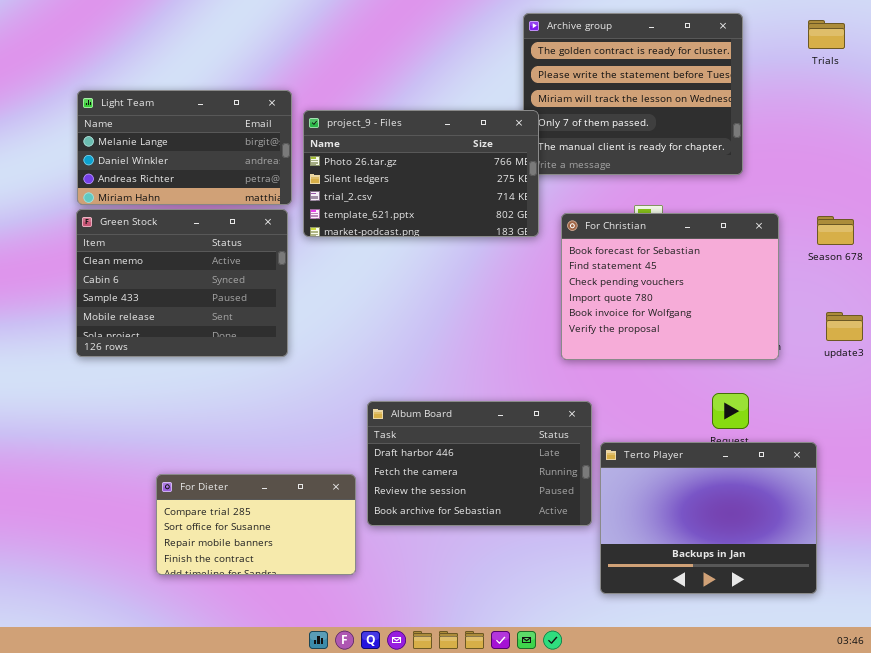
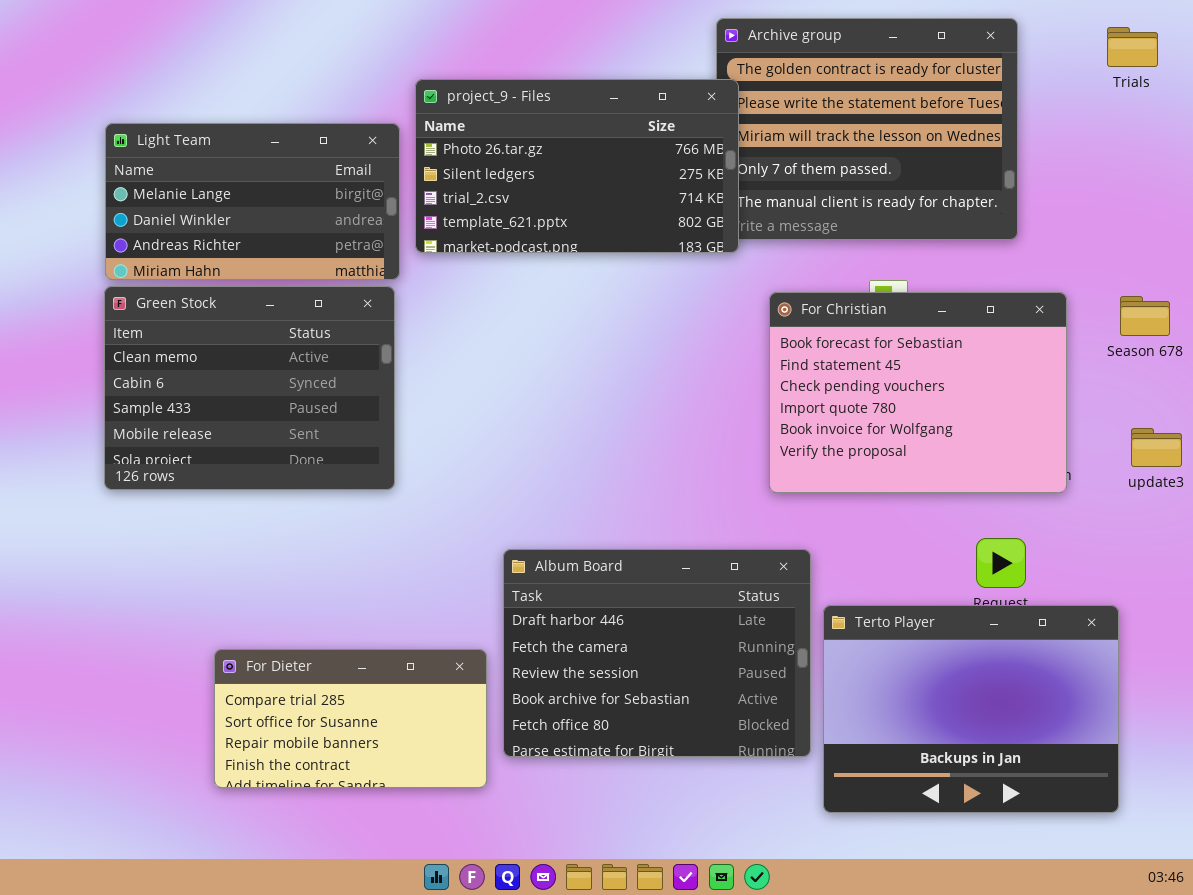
project_9 - Files: [303,110,539,237] -> [415,79,739,253], moved
Album Board: [367,401,592,526] -> [503,549,811,757], resized

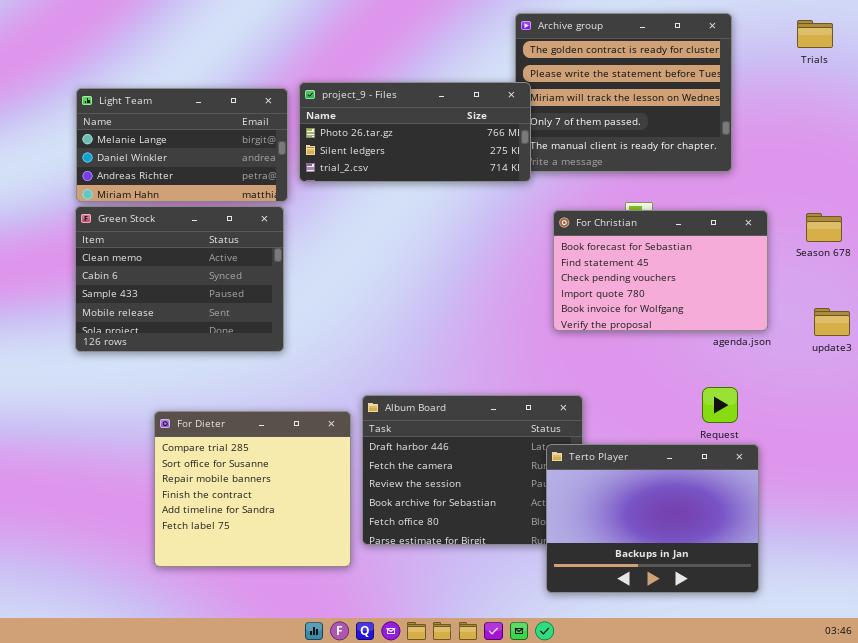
project_9 - Files: [415,79,739,253] -> [299,82,531,182], resized
For Christian: [769,292,1067,493] -> [553,210,768,331], resized
Terto Player: [823,605,1119,813] -> [546,444,759,593], moved
For Dieter: [214,649,487,788] -> [154,411,351,567], resized

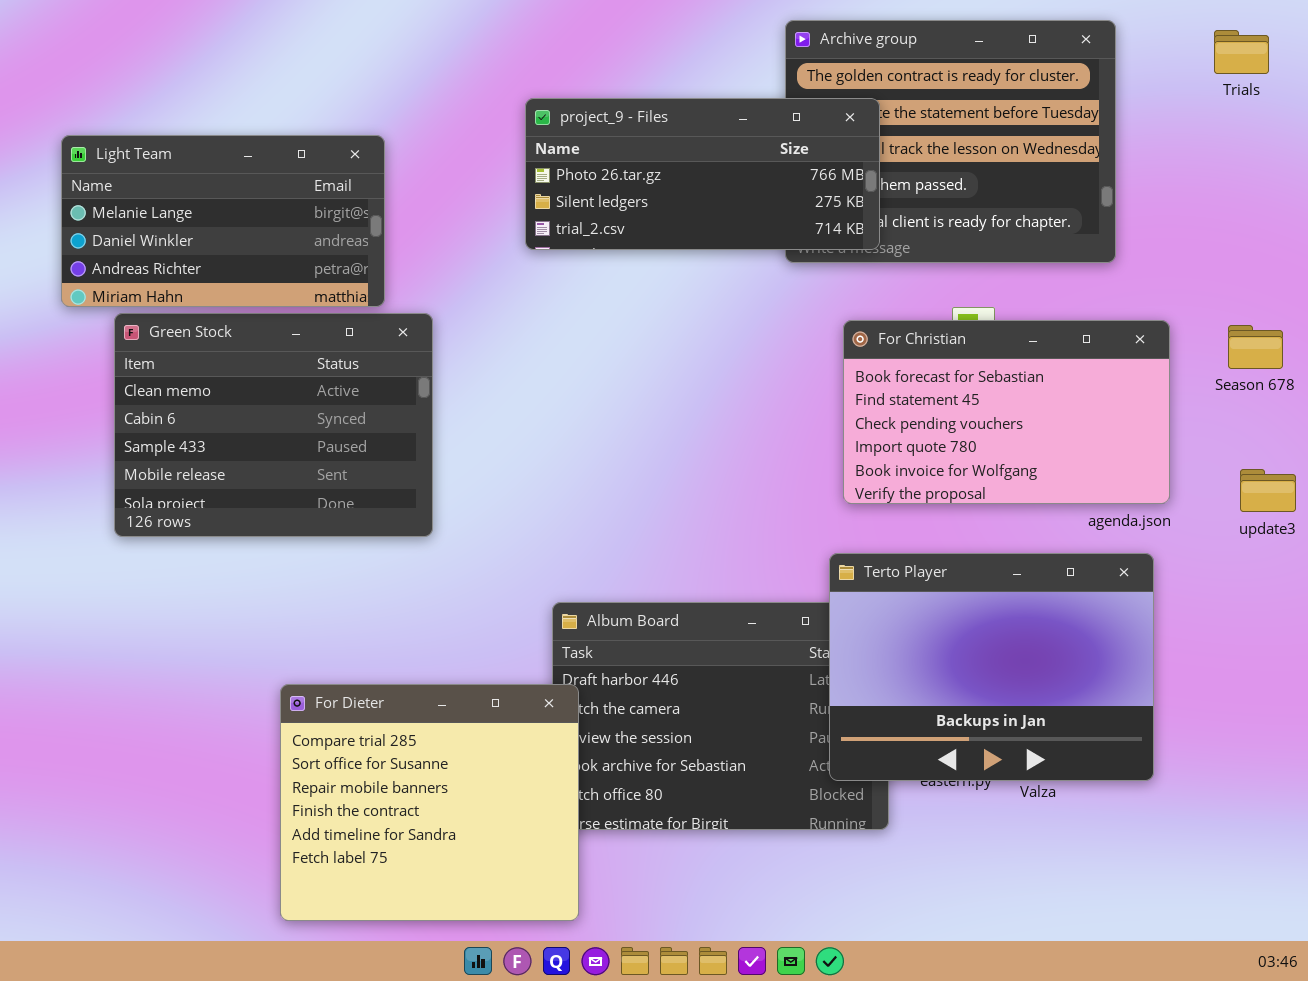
project_9 - Files: [299,82,531,182] -> [525,98,880,250], moved
Light Team: [76,88,288,202] -> [61,135,385,307], moved
For Dieter: [154,411,351,567] -> [280,684,579,921], moved
Terto Player: [546,444,759,593] -> [829,553,1154,781], moved

